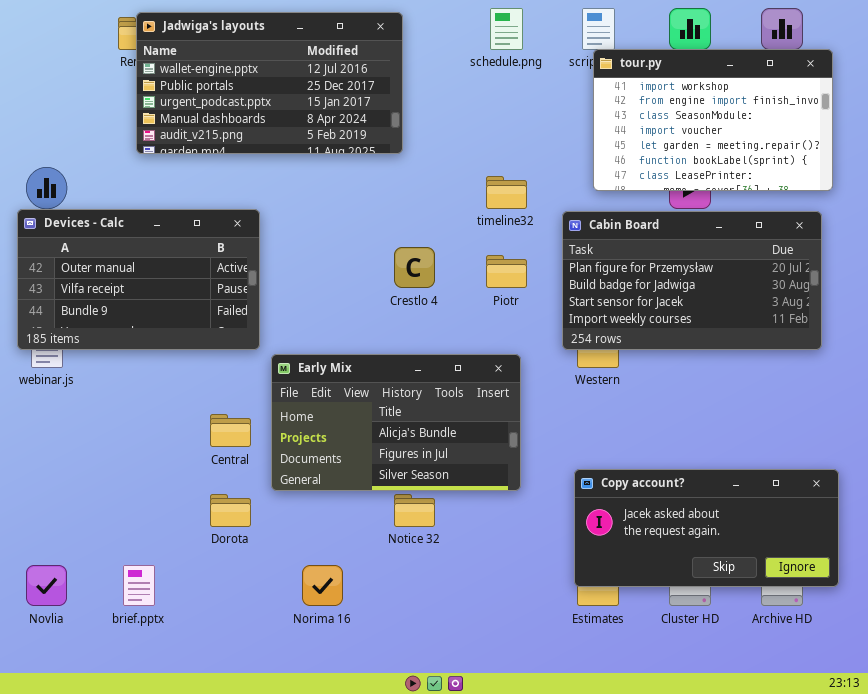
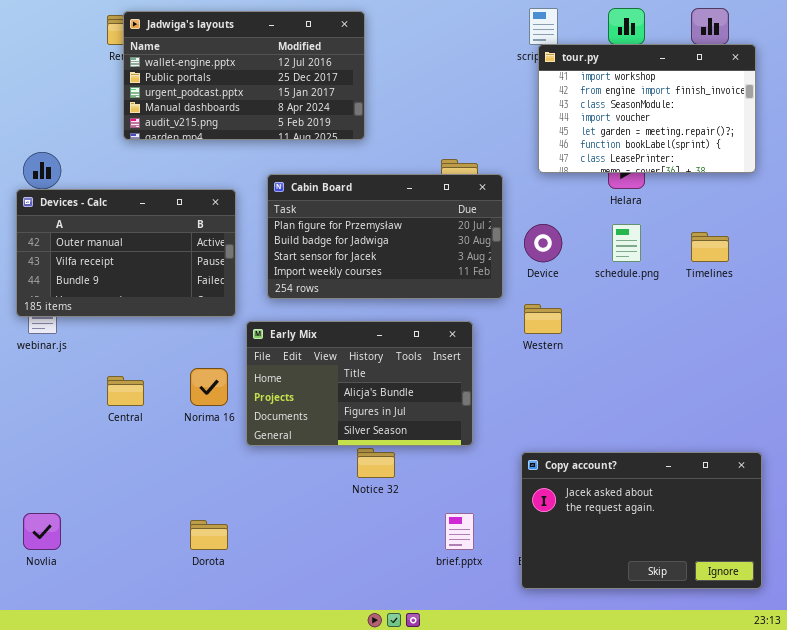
schedule.png: [490,8,523,50] -> [612,224,641,262], moved
Cabin Board: [562,211,822,350] -> [267,174,503,299], moved
Central: [210,414,251,447] -> [107,376,144,406], moved
Copy account?: [574,469,839,587] -> [521,452,762,589], moved, resized
Dorota: [210,494,251,527] -> [190,520,228,550], moved
brief.pptx: [123,565,155,606] -> [445,513,474,550], moved
Norima 16: [302,565,343,606] -> [190,368,228,406], moved

